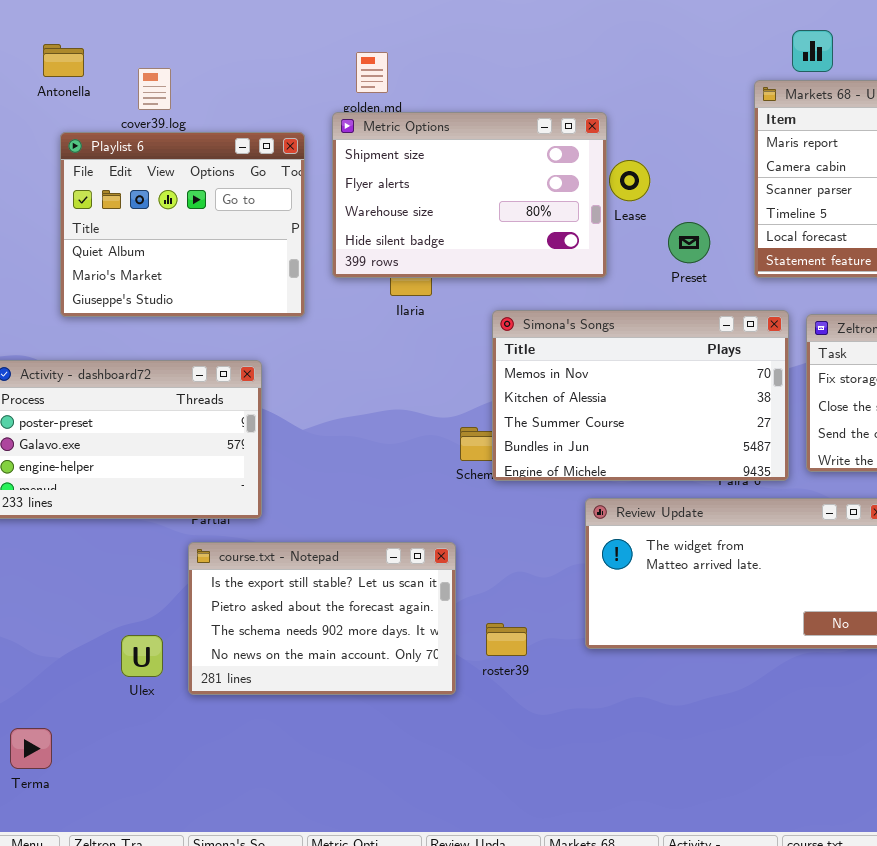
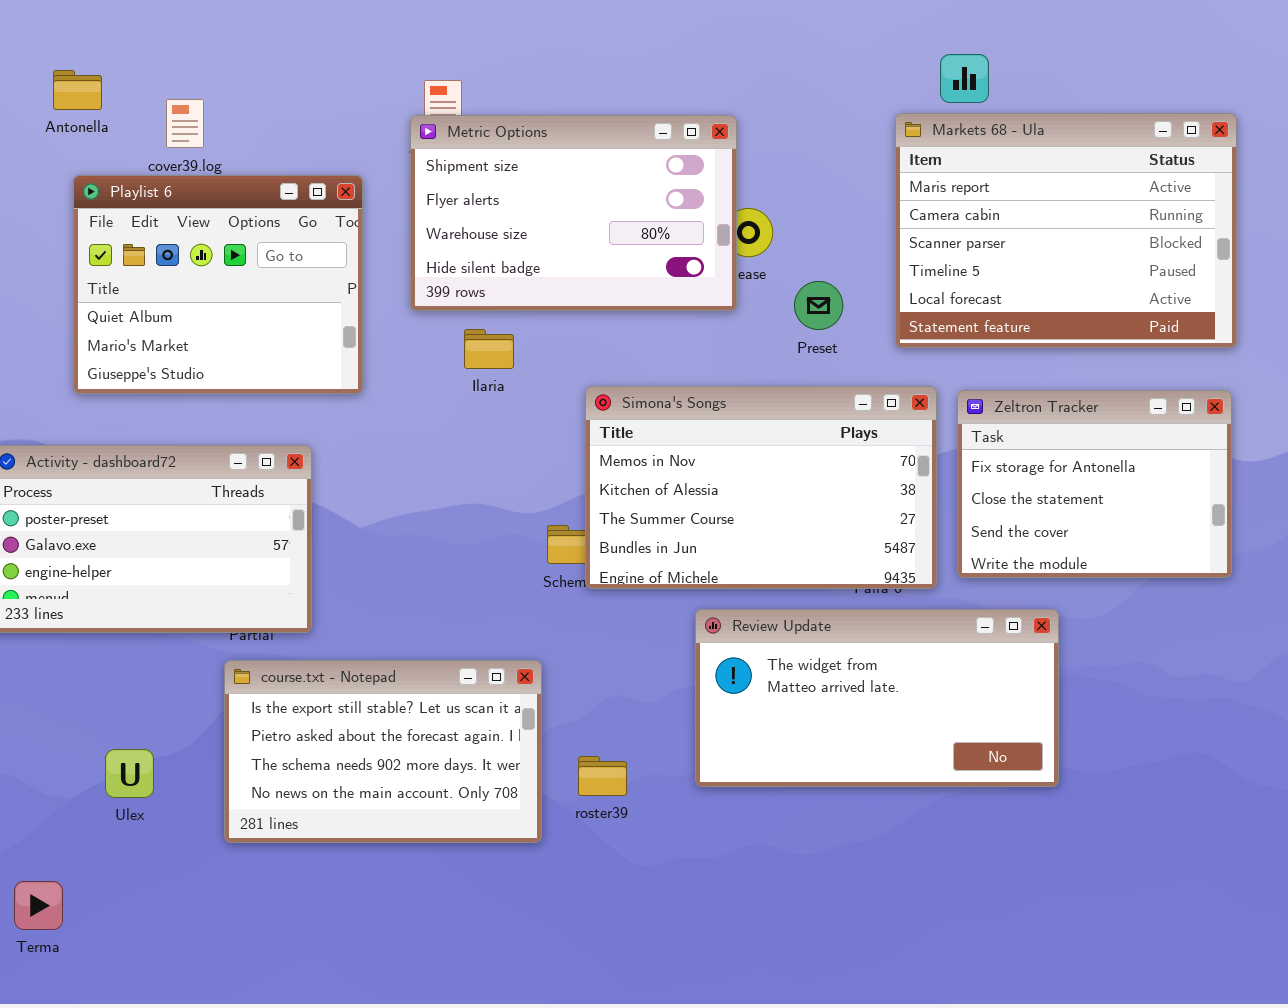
Metric Options: [332,112,607,278] -> [410,115,737,311], moved
Ulex: [121,635,163,677] -> [105,749,154,798], moved

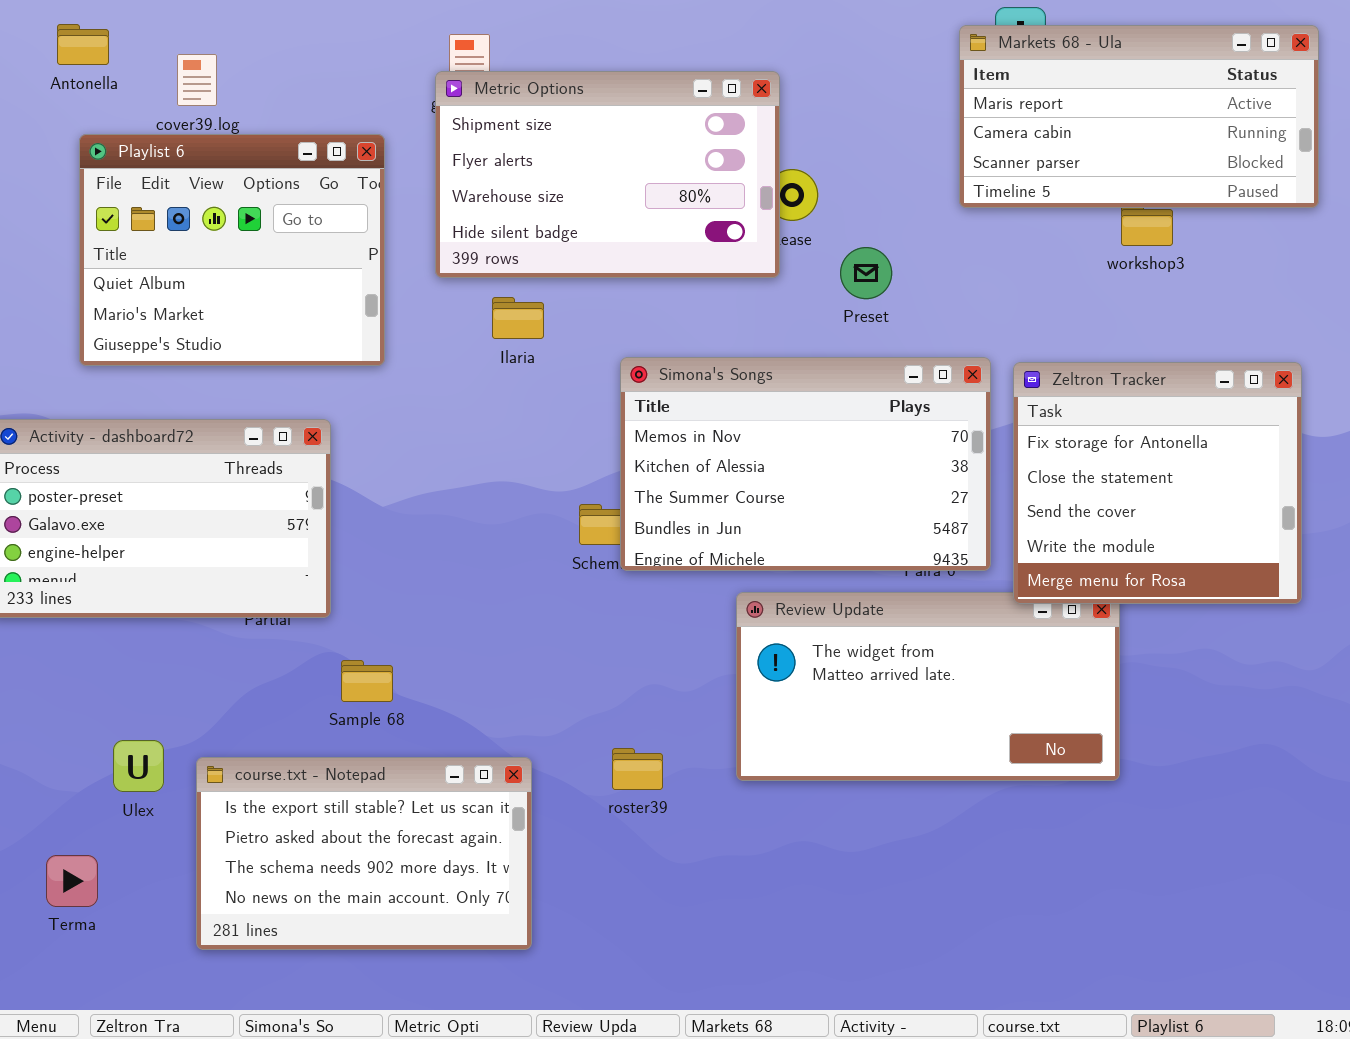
Markets 68 - Ula: [895,113,1237,348] -> [959,25,1319,208], moved, resized
Zeltron Tracker: [957,390,1232,578] -> [1013,362,1302,604], resized
course.txt - Notepad: [224,660,542,843] -> [196,757,532,950], moved
Terma: [14,881,63,930] -> [46,855,98,907], moved

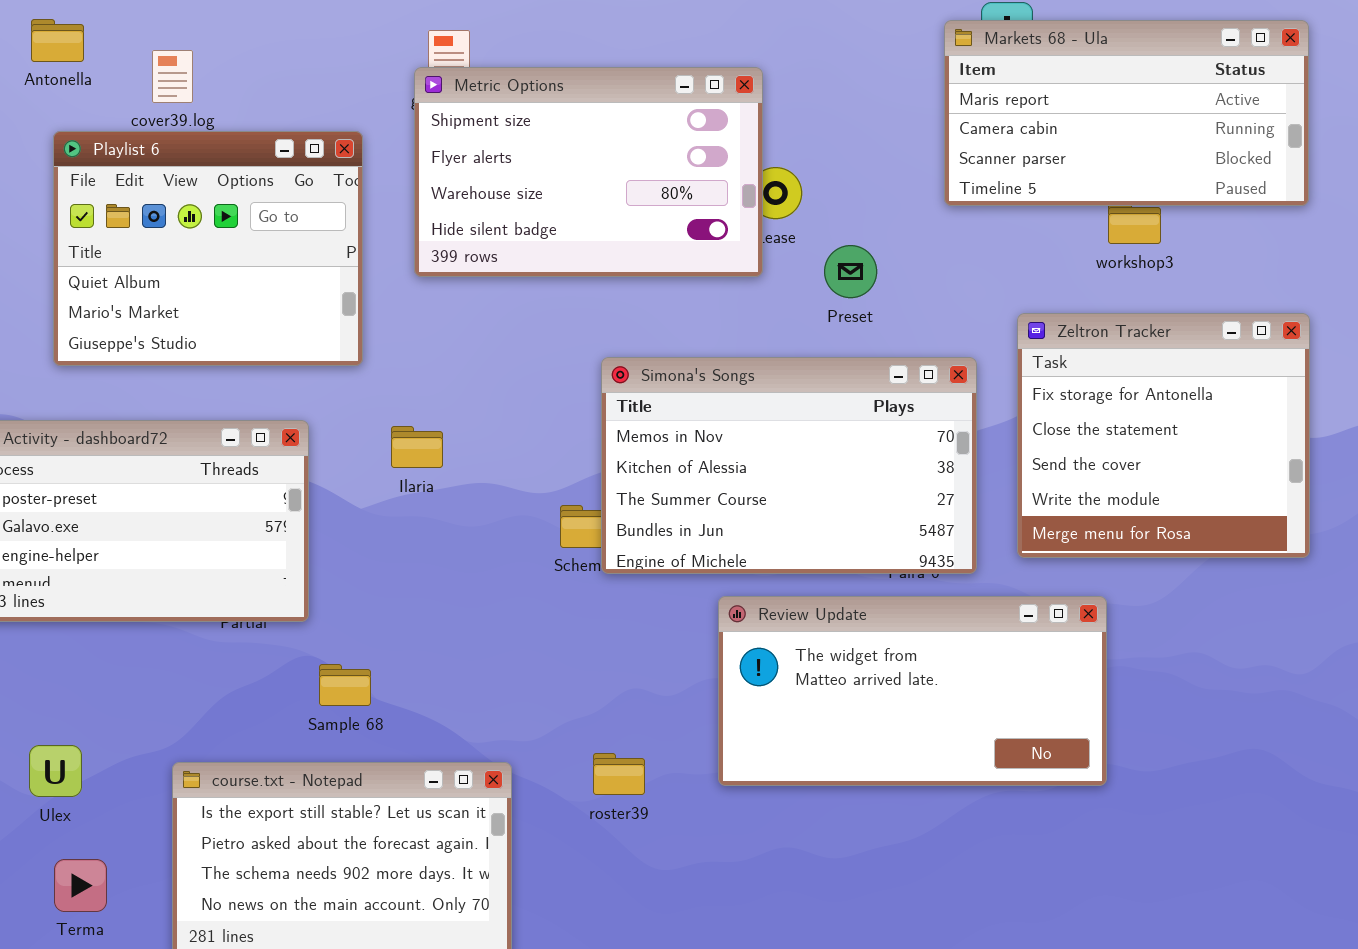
Ilaria: [492,297,544,339] -> [391,426,443,468], moved
Zeltron Tracker: [1013,362,1302,604] -> [1017,313,1310,558], moved
Ulex: [113,740,164,792] -> [29,745,82,797], moved
Terma: [46,855,98,907] -> [54,859,107,912], moved

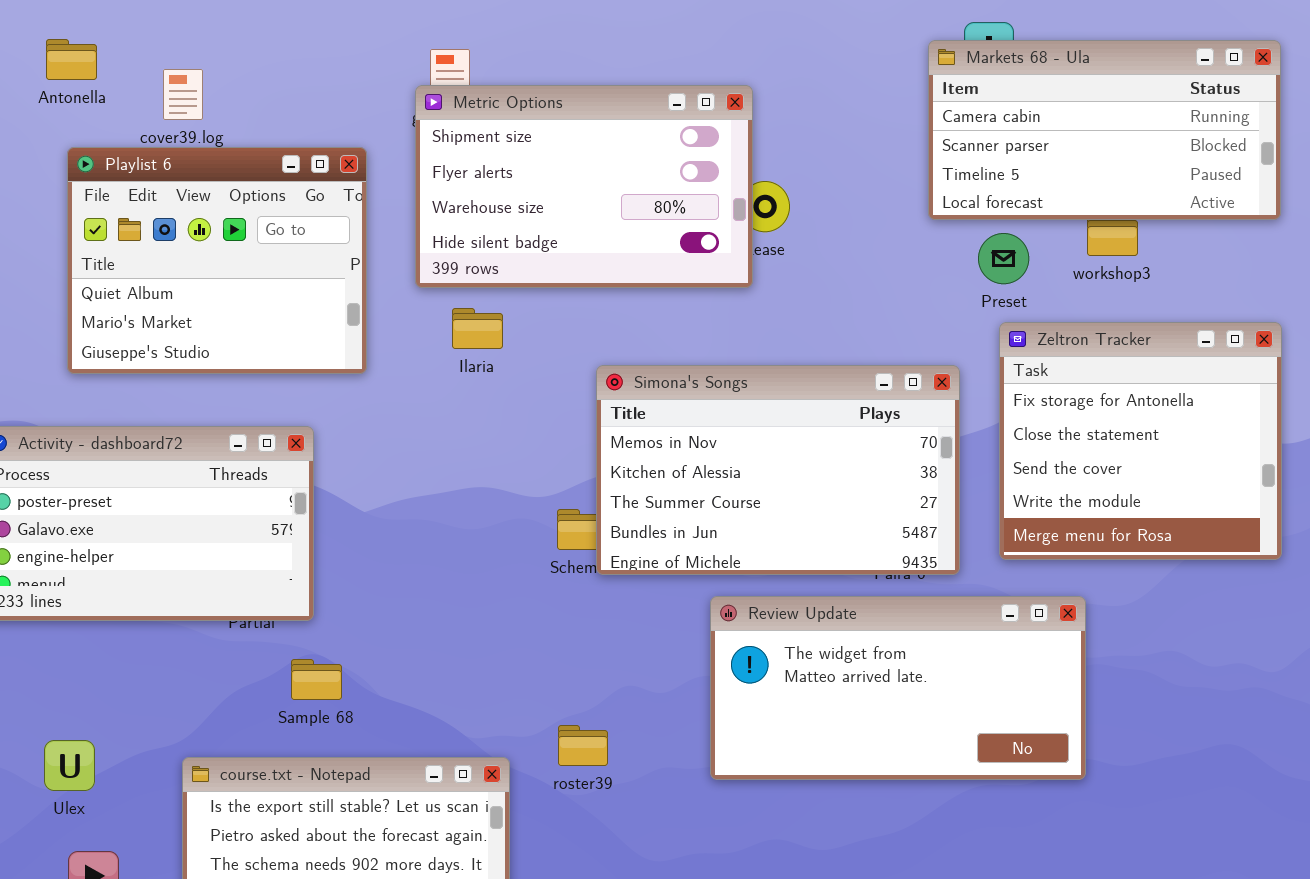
Markets 68 - Ula: [944,20,1309,206] -> [928,40,1281,220], scrolled down 1 row
Preset: [824,245,877,298] -> [978,233,1029,284], moved
Ilaria: [391,426,443,468] -> [452,308,503,349], moved
Sample 68: [319,664,371,706] -> [291,659,342,700], moved
roster39: [593,753,645,795] -> [558,725,608,766], moved

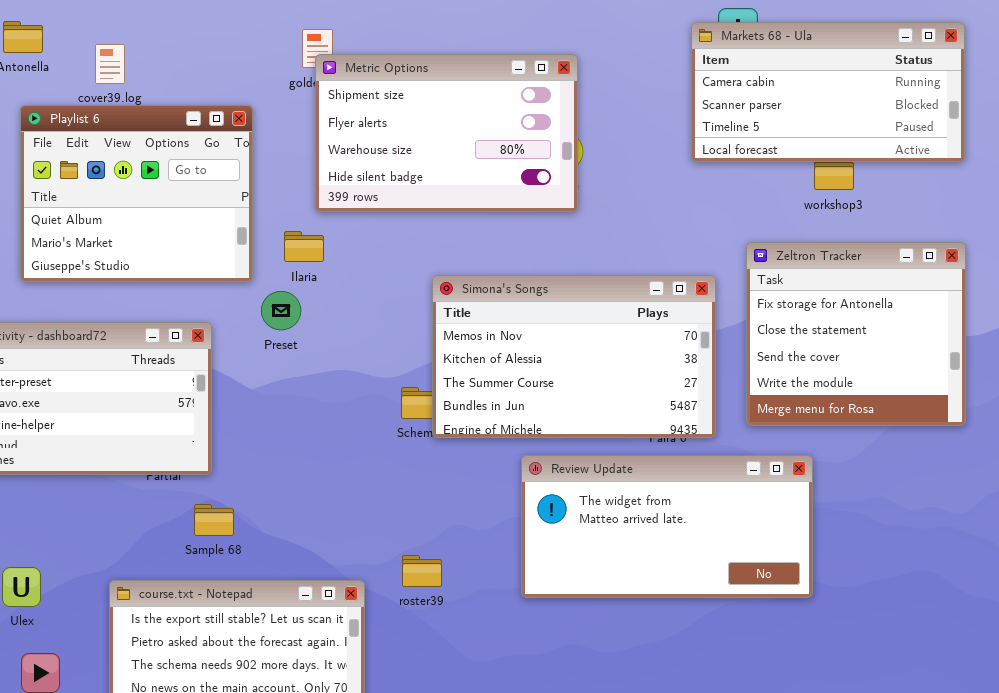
Metric Options: [415,85,753,288] -> [315,54,578,212], moved
Preset: [978,233,1029,284] -> [261,291,301,330], moved
Ilaria: [452,308,503,349] -> [284,231,324,262], moved

